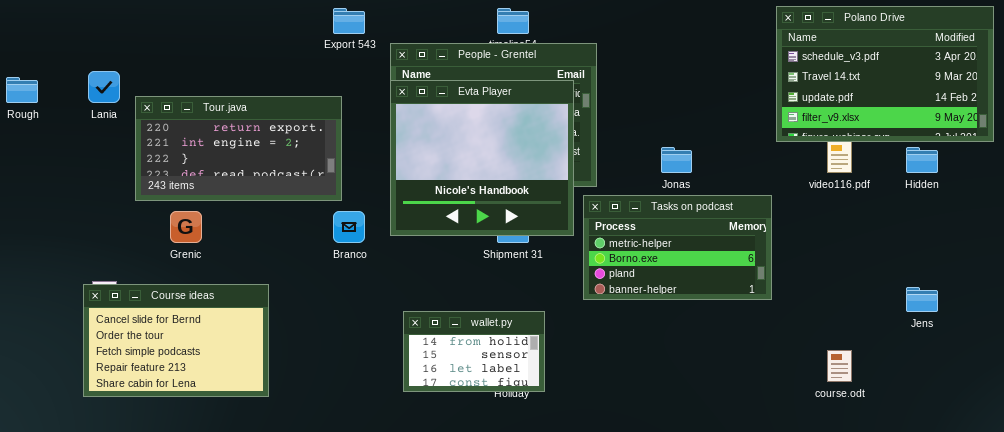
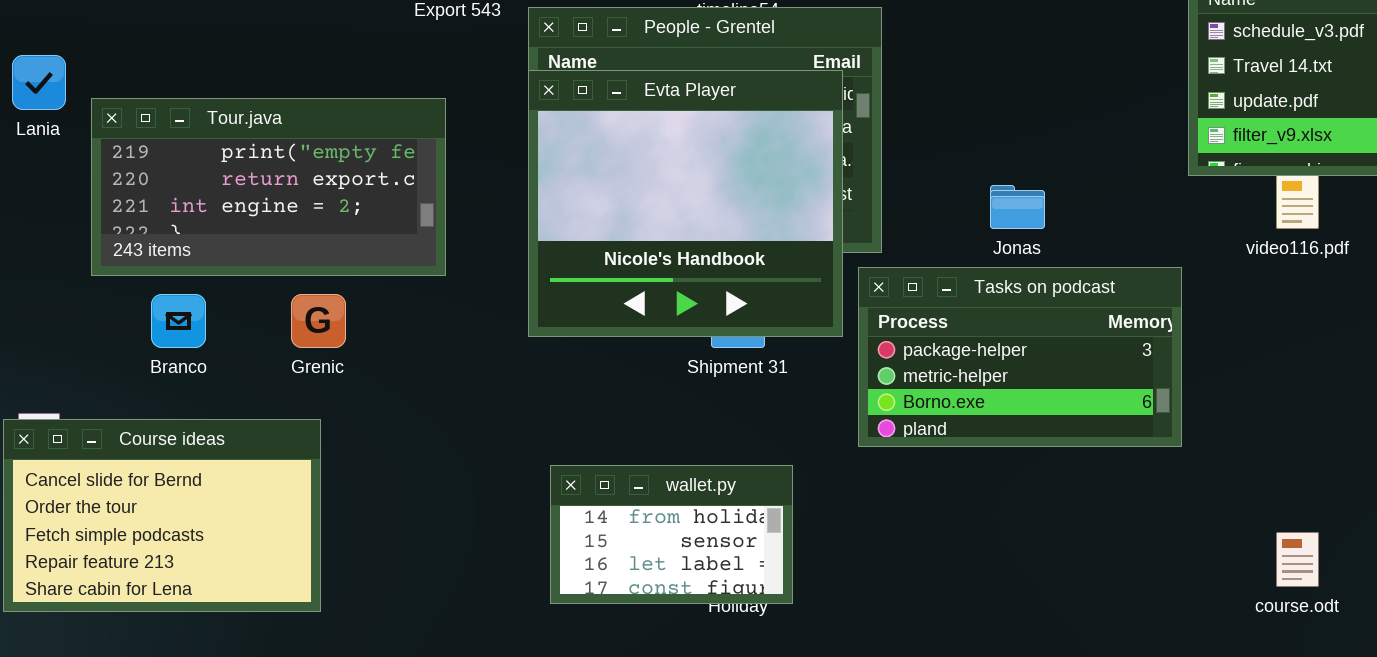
Tour.java: [135,96,342,201] -> [91,98,446,276], scrolled up 1 row
Tasks on podcast: [583,195,772,300] -> [858,267,1182,447], scrolled up 1 row
Grenic: [170,211,202,243] -> [291,294,346,348], moved
Branco: [333,211,365,243] -> [151,294,206,348], moved

